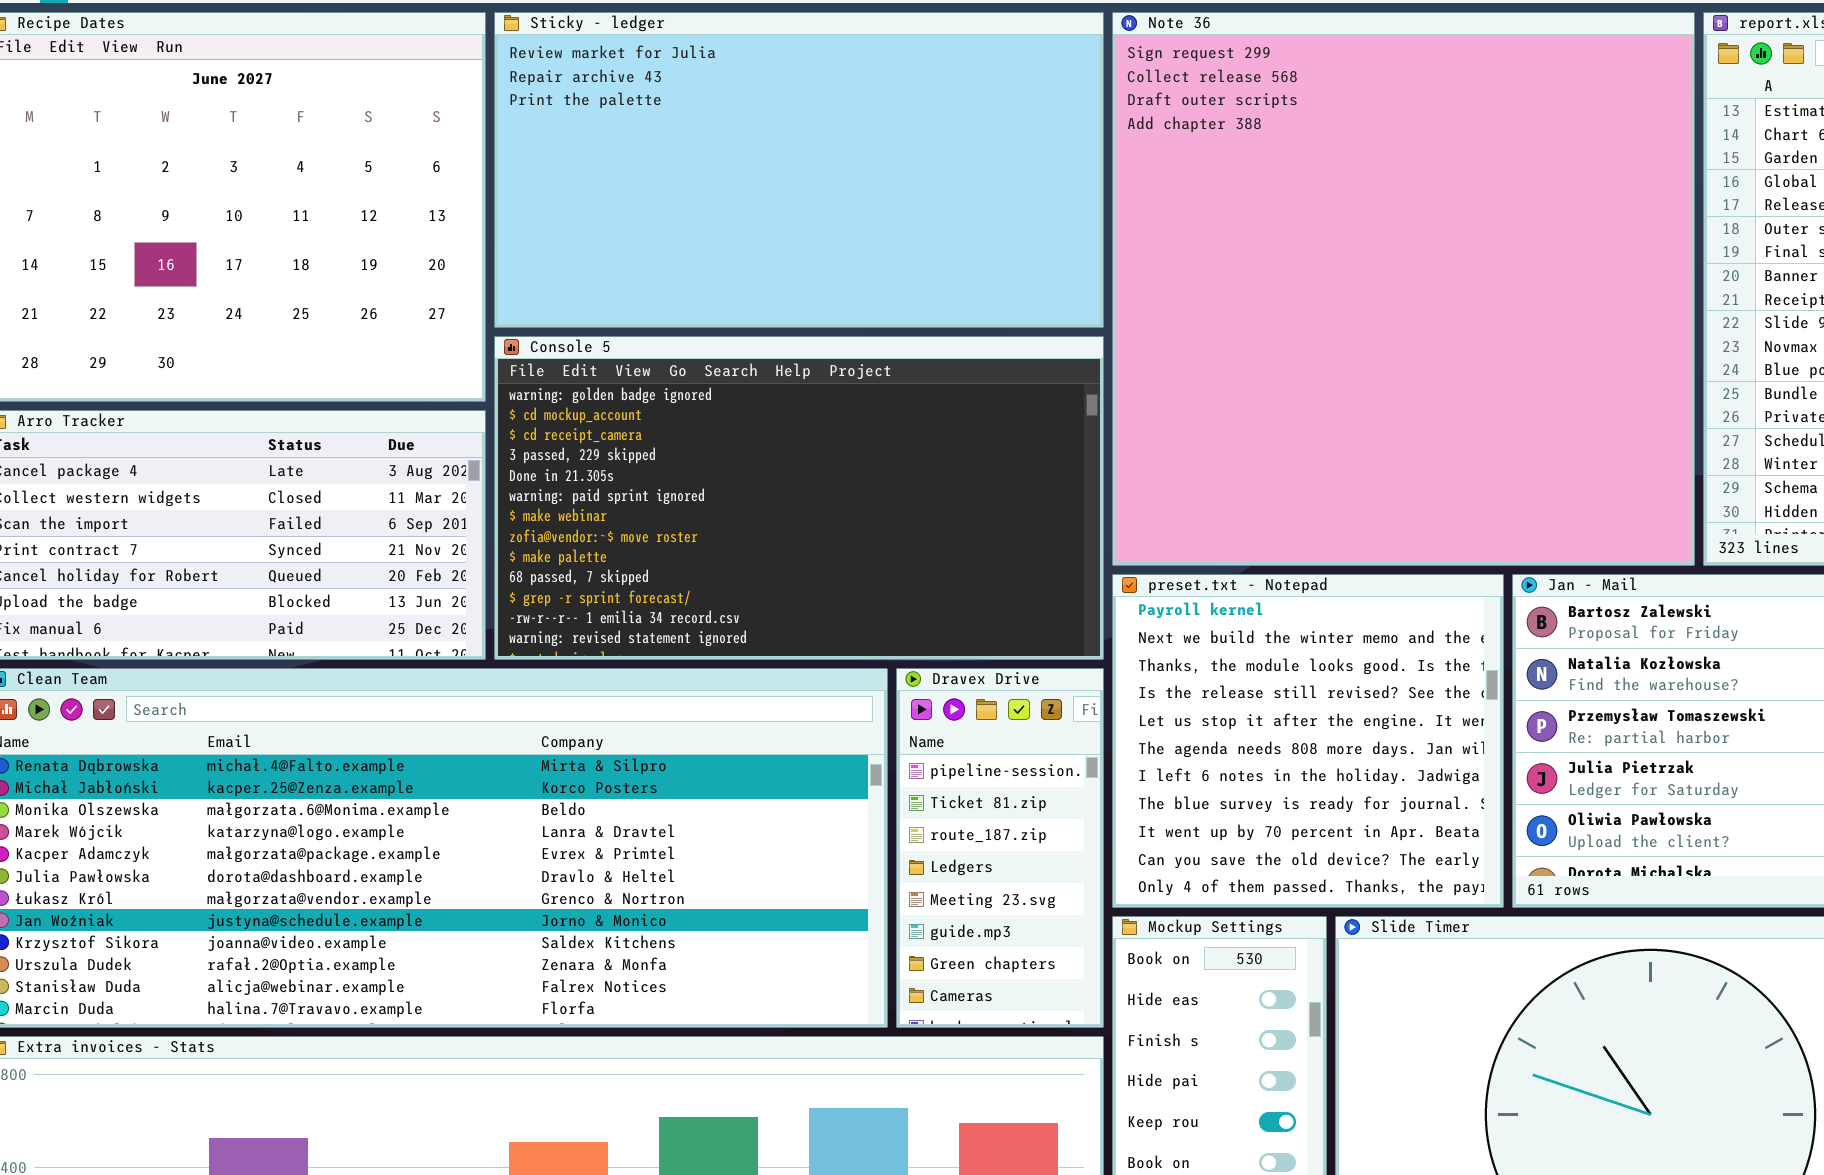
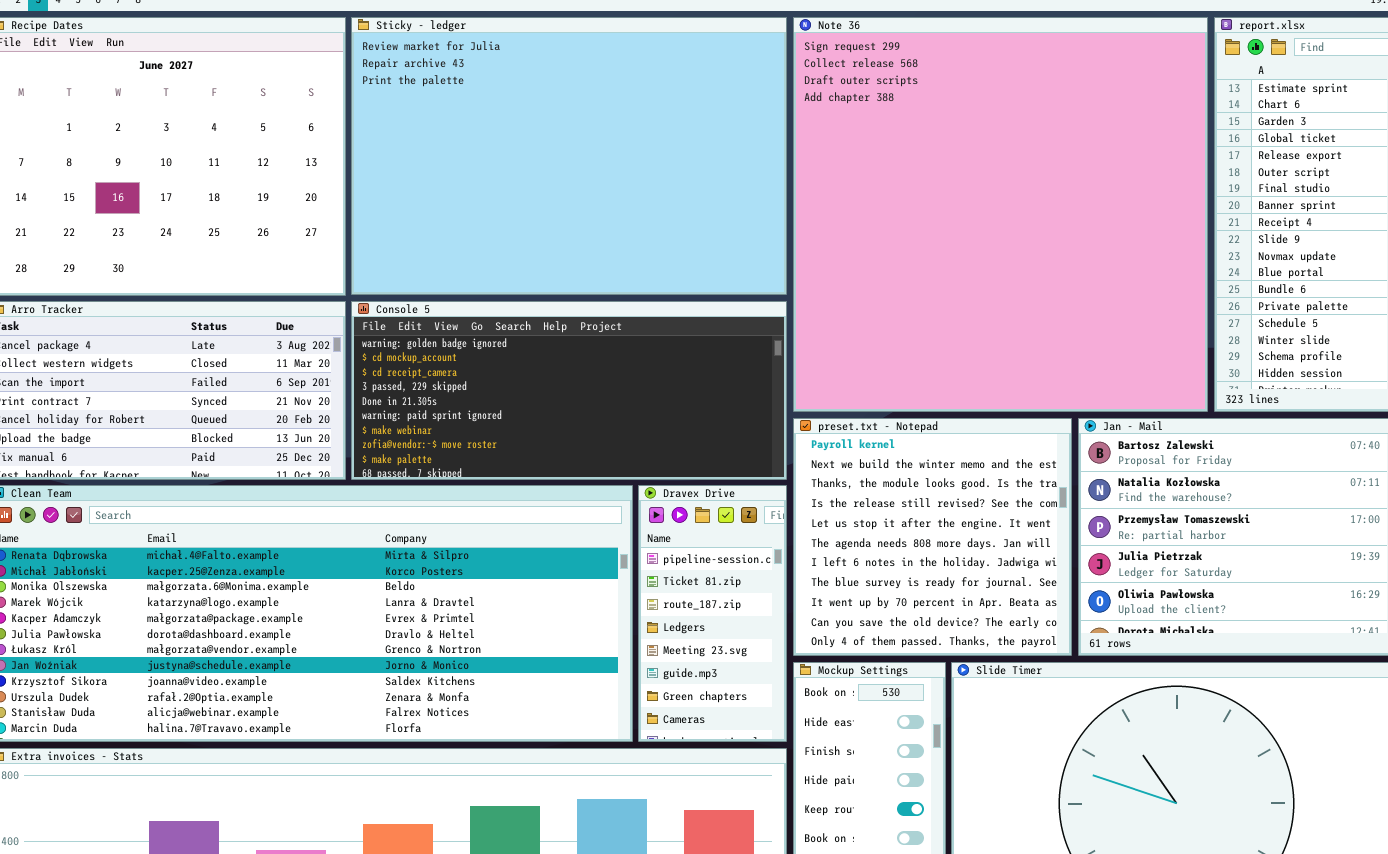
Sticky - ledger: [494,12,1104,328] -> [351,17,787,295], resized
Console 5: [494,336,1104,660] -> [351,301,787,480], resized

